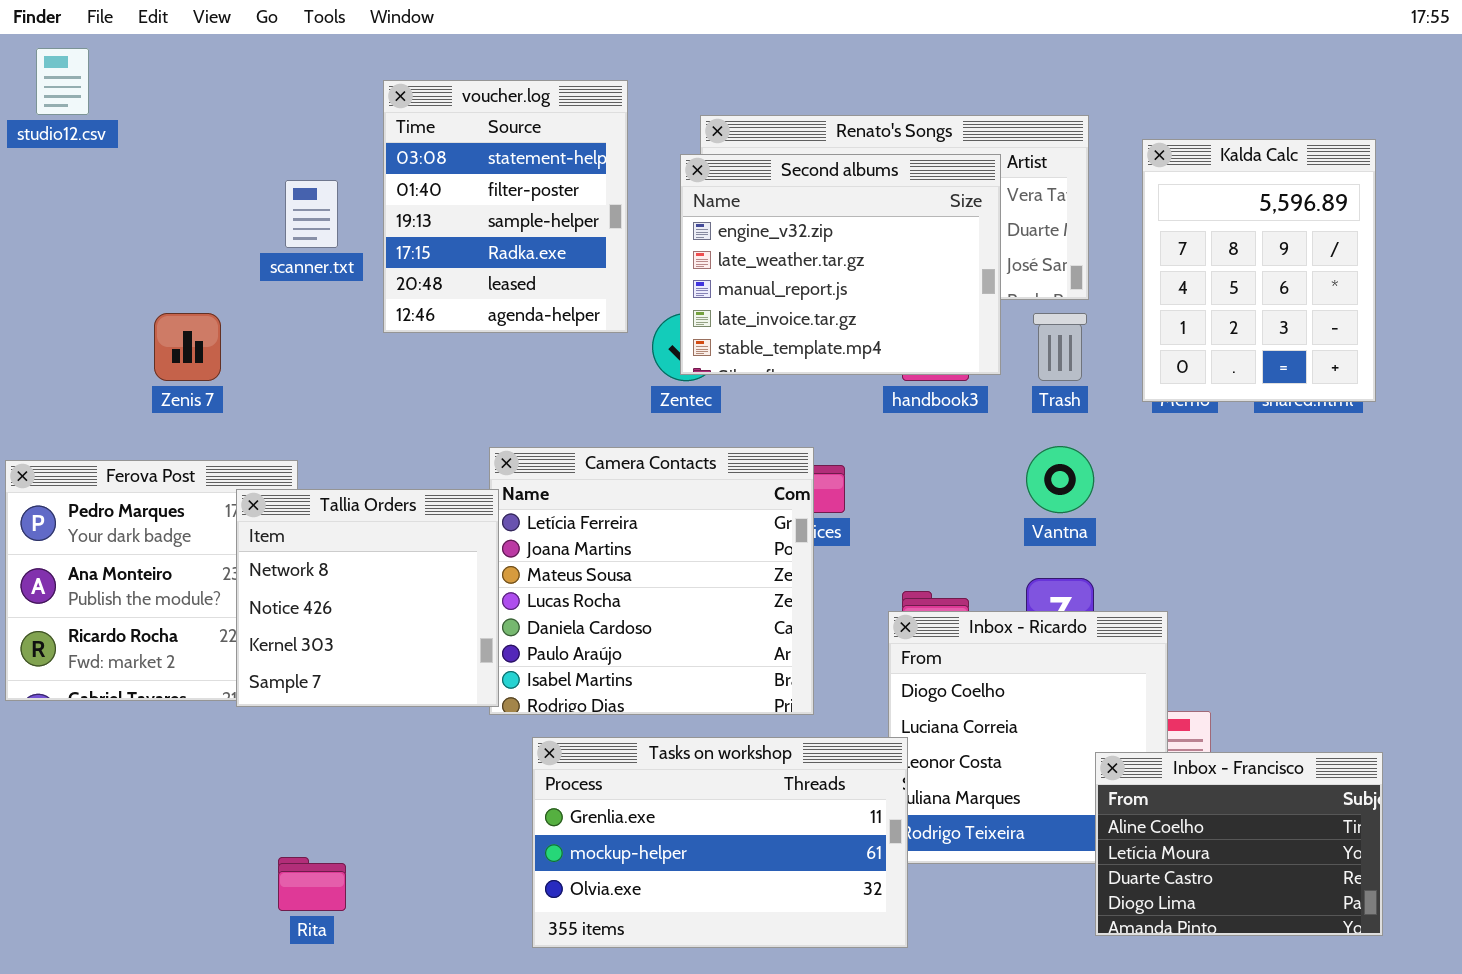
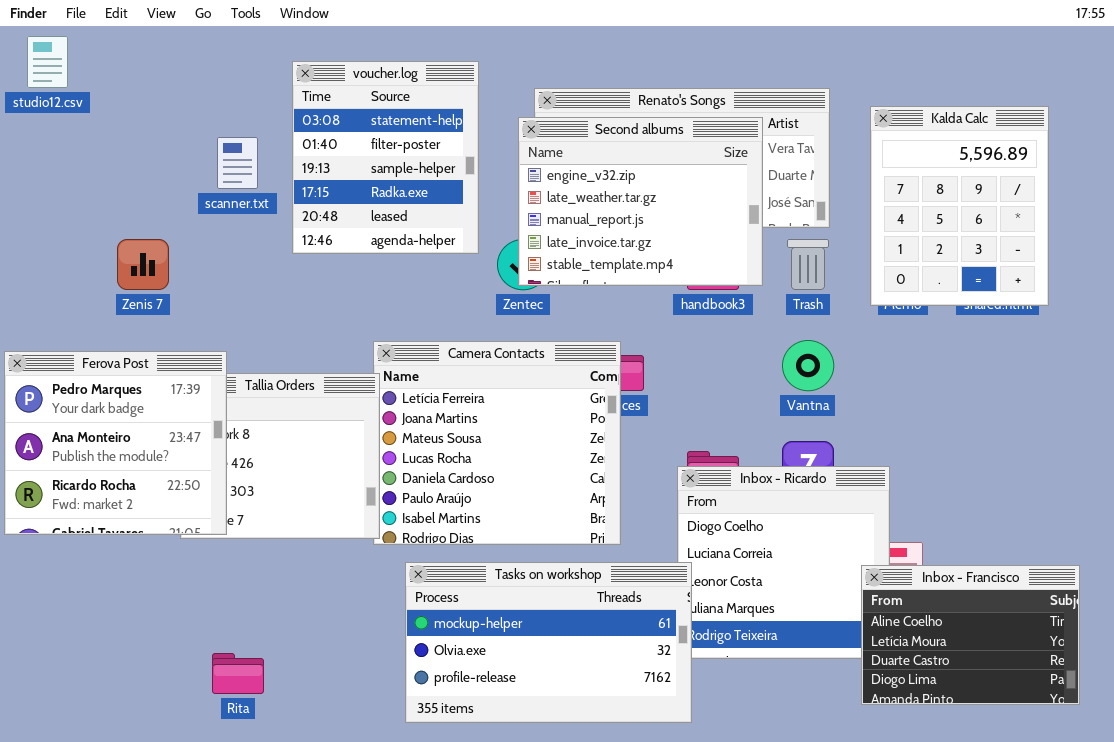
Ferova Post: [5,460,298,701] -> [4,351,227,535], raised
Tasks on workshop: [532,737,908,948] -> [405,562,692,723], scrolled down 1 row
Inbox - Francisco: [1095,752,1383,936] -> [861,565,1080,705], moved

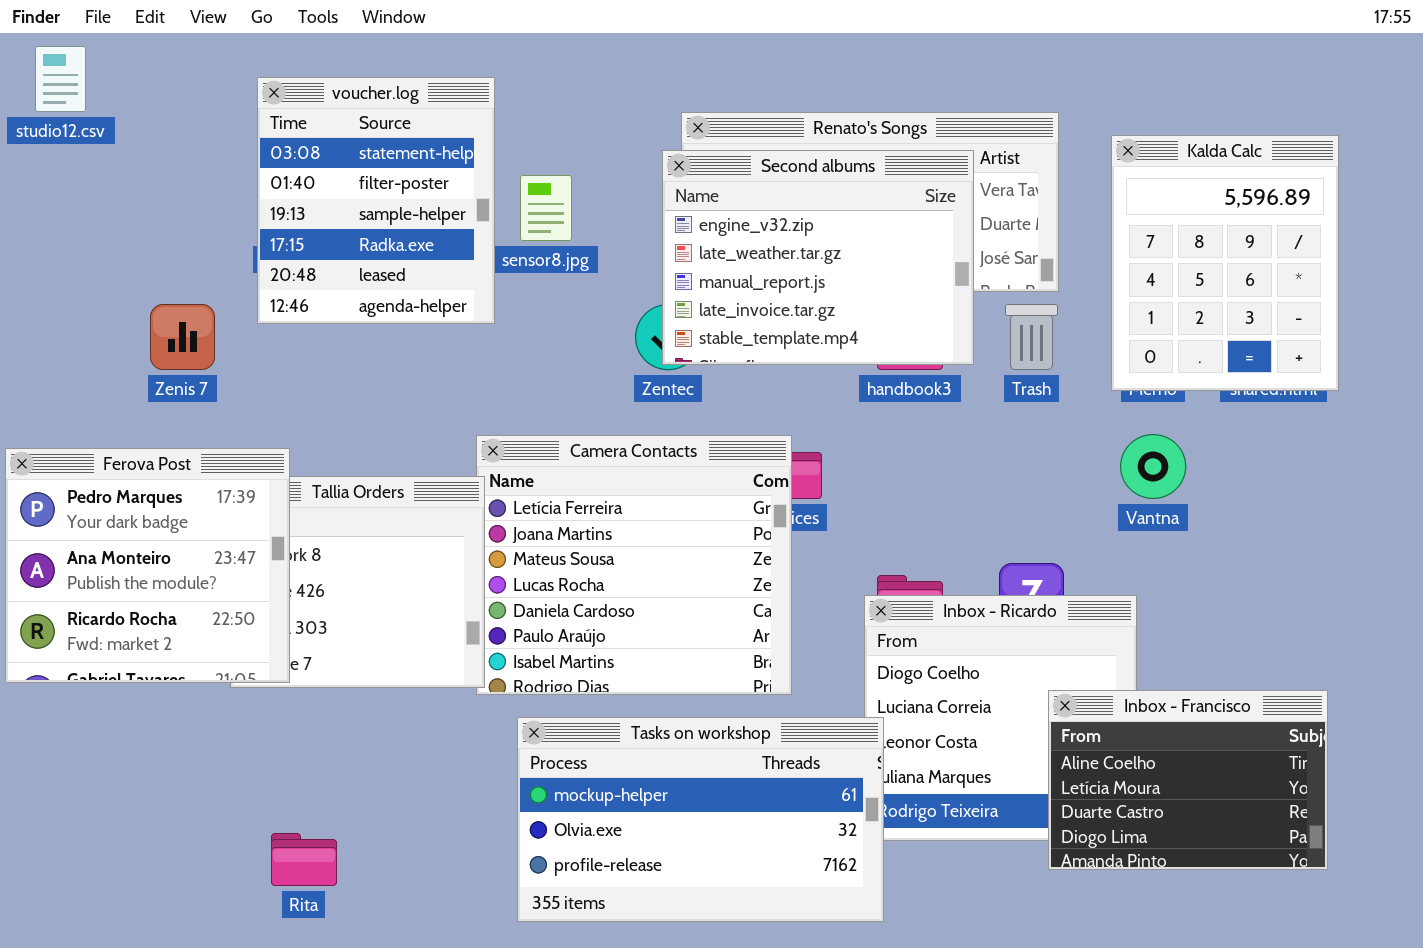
voucher.log: [292,61,479,254] -> [257,77,495,324], moved
Vantna: [782,340,834,391] -> [1120,434,1186,499], moved
Inbox - Francisco: [861,565,1080,705] -> [1048,690,1328,870], moved

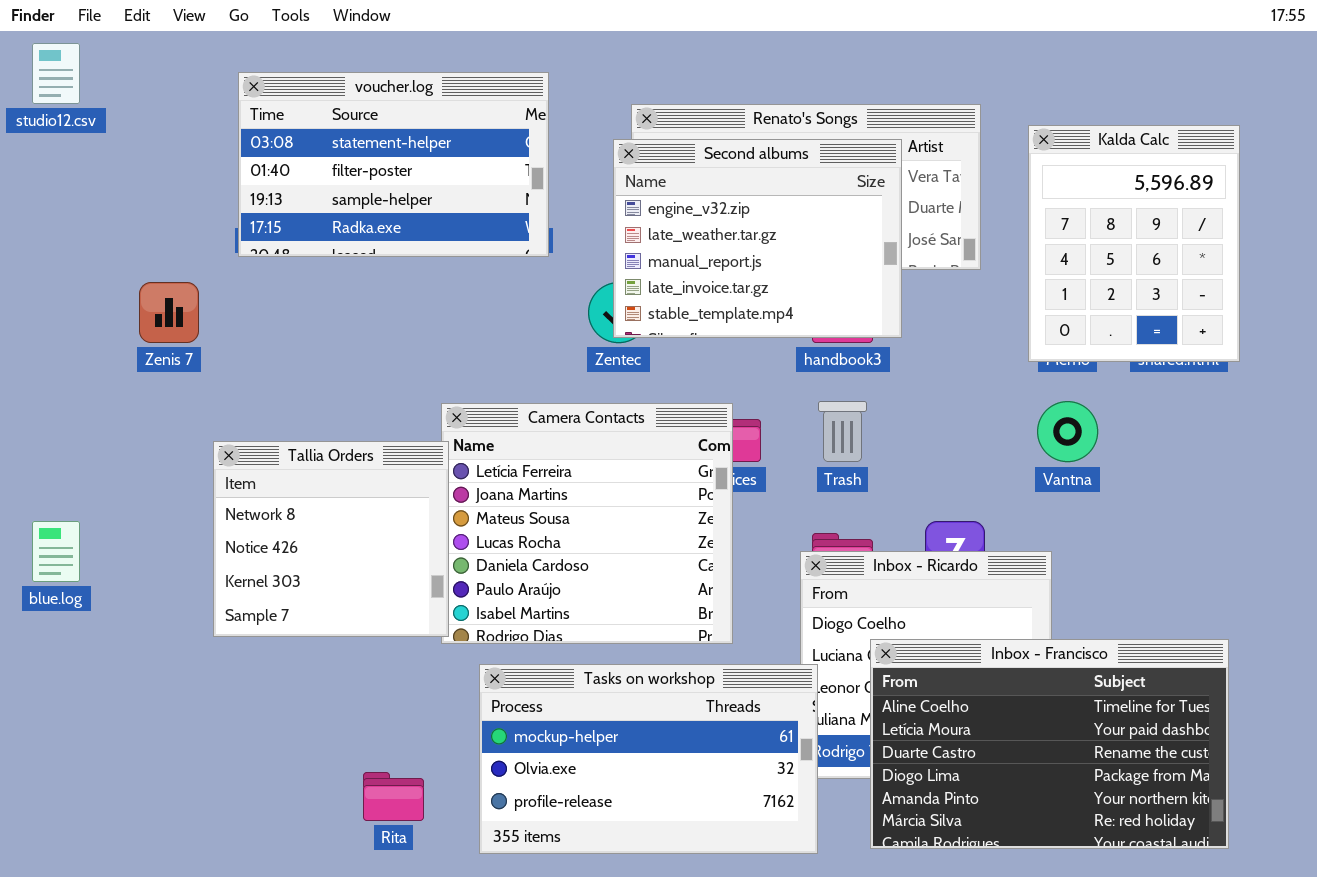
voucher.log: [257,77,495,324] -> [238,72,549,257], resized
Trash: [1005,304,1058,370] -> [818,401,867,462], moved
Ferova Post: [5,448,290,683] -> none, closed
Inbox - Francisco: [1048,690,1328,870] -> [870,639,1229,849], resized
Rita: [271,833,337,886] -> [363,772,424,821], moved

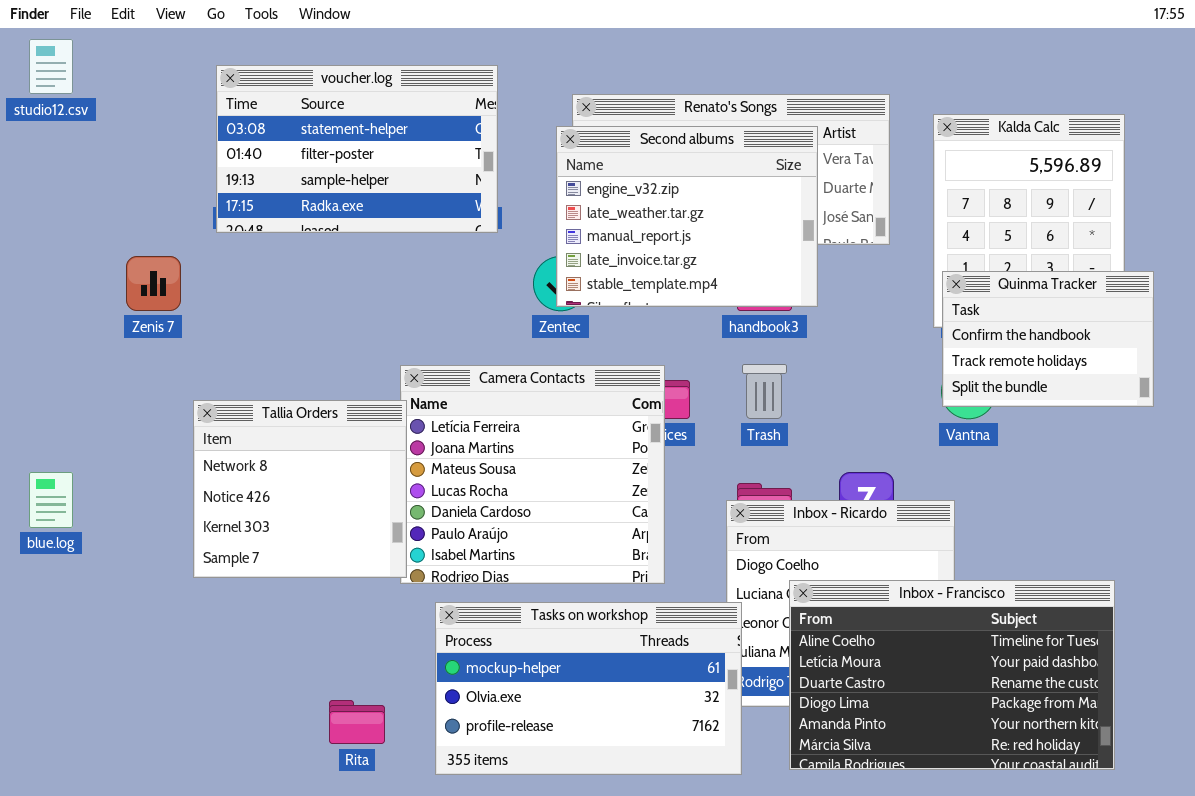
Quinma Tracker: none -> [942,271,1154,407], opened

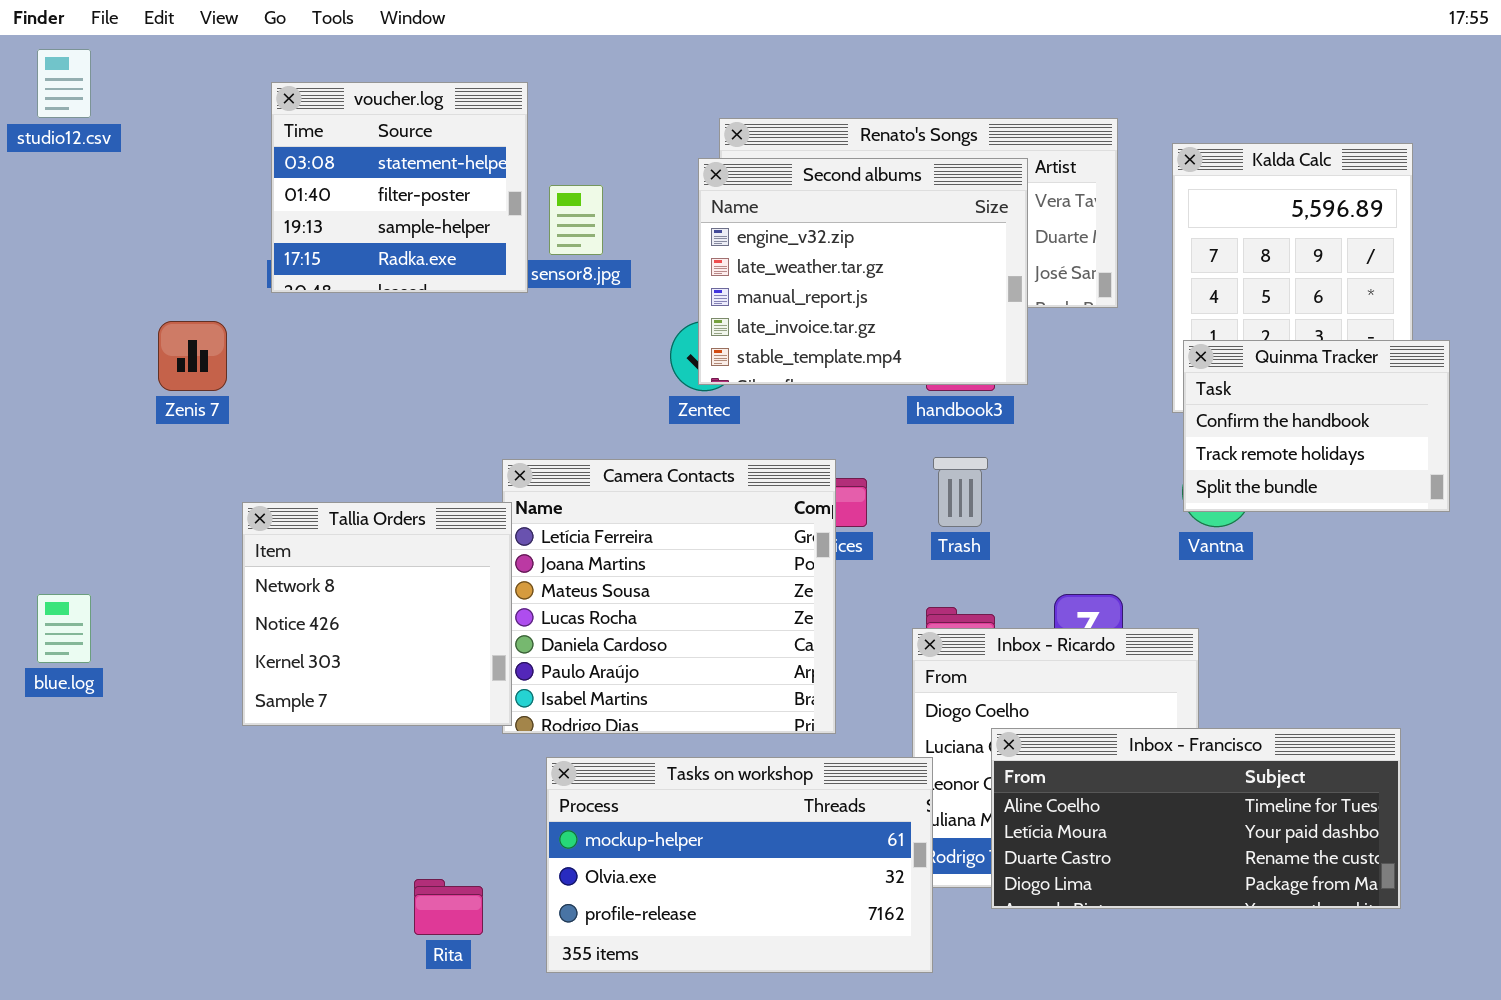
voucher.log: [216,65,498,233] -> [271,82,528,293], resized
Inbox - Francisco: [789,580,1115,770] -> [991,728,1401,909], resized

